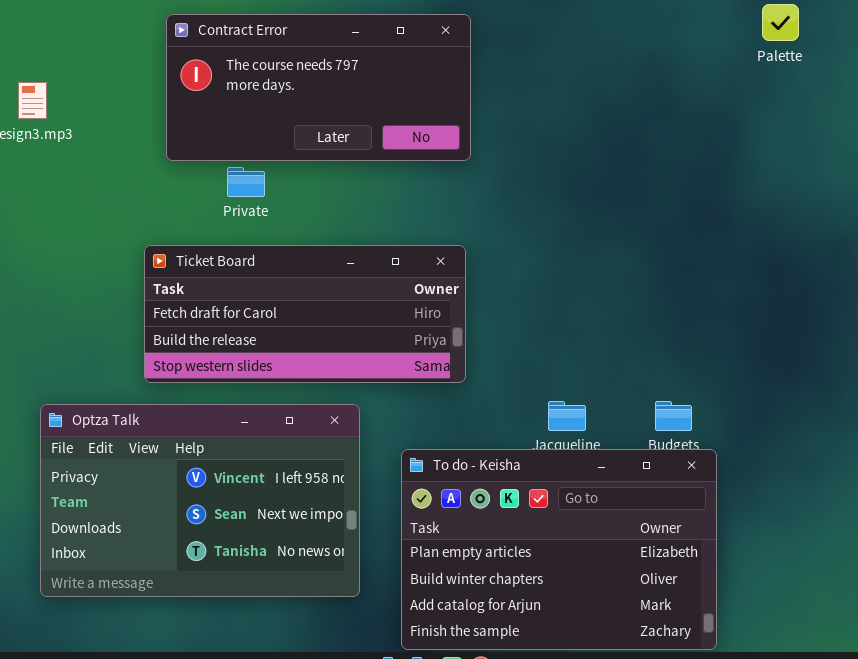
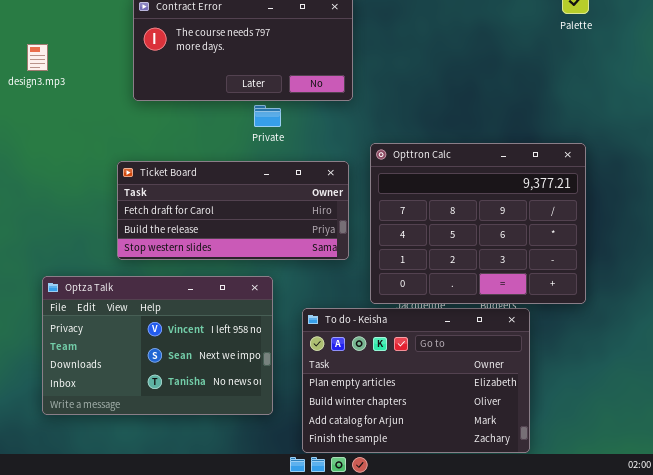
Private: [227,167,265,197] -> [254,105,281,127], moved
Opttron Calc: none -> [370,143,586,304], opened

